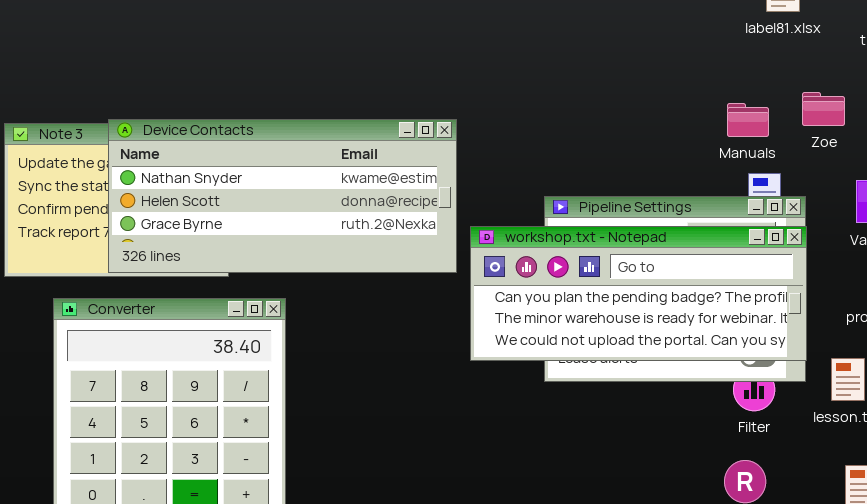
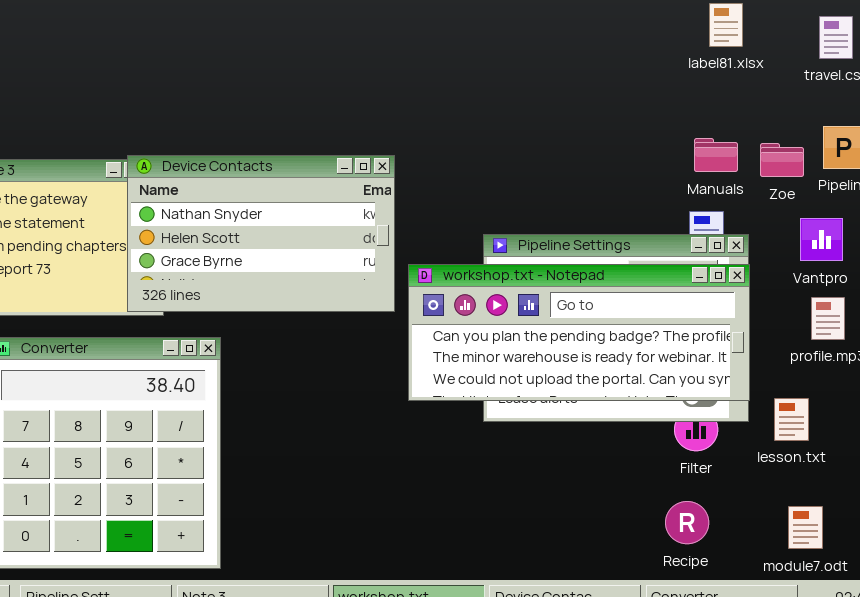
Zoe: [802,92,845,126] -> [760,143,804,177], moved
Manuals: [727,103,769,137] -> [694,138,738,172], moved
Device Contacts: [108,119,457,273] -> [127,155,395,312], resized

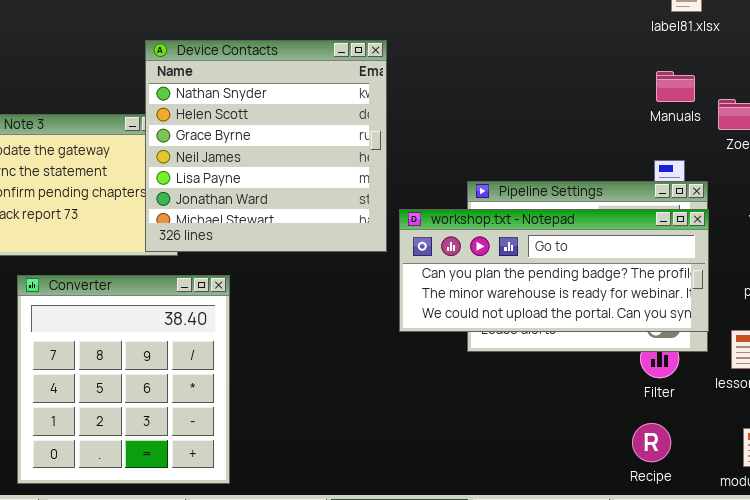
Manuals: [694,138,738,172] -> [656,71,695,102], moved
Device Contacts: [127,155,395,312] -> [145,40,387,252], resized

